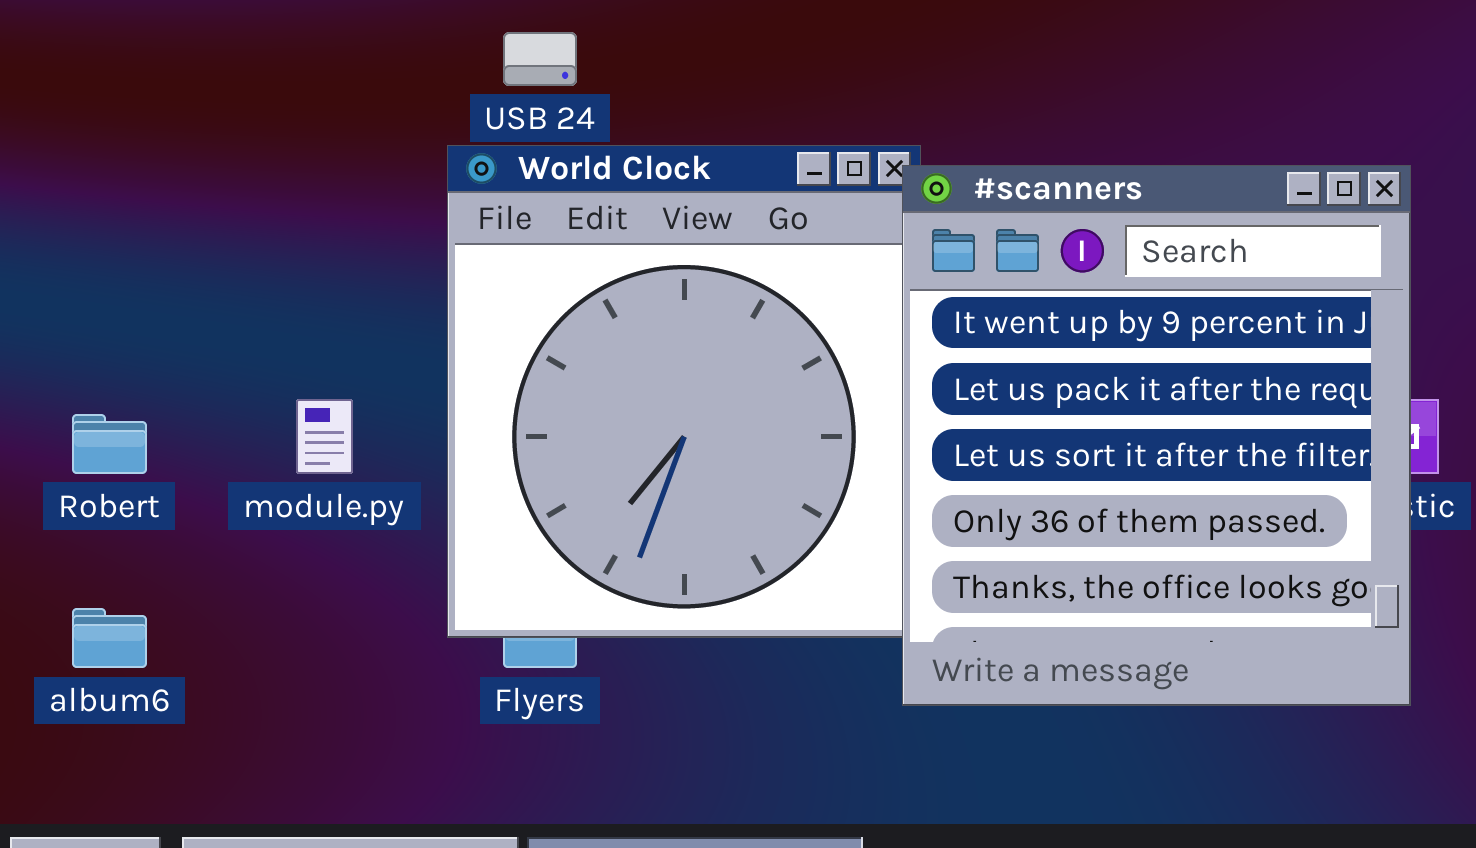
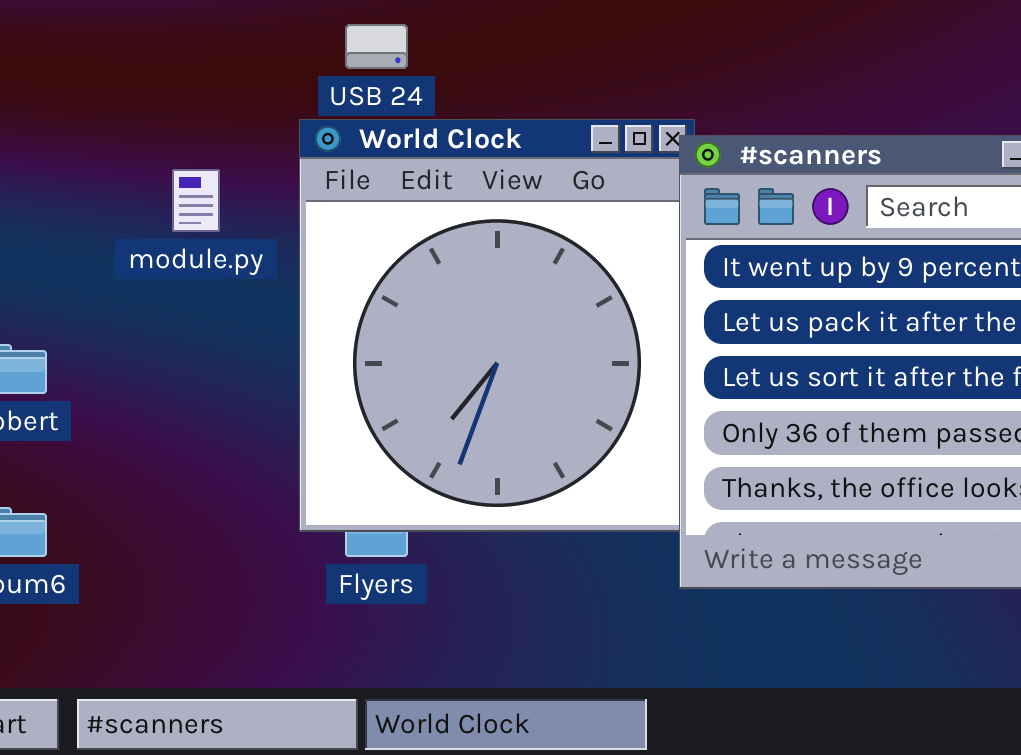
module.py: [296,399,353,474] -> [172,169,220,232], moved

